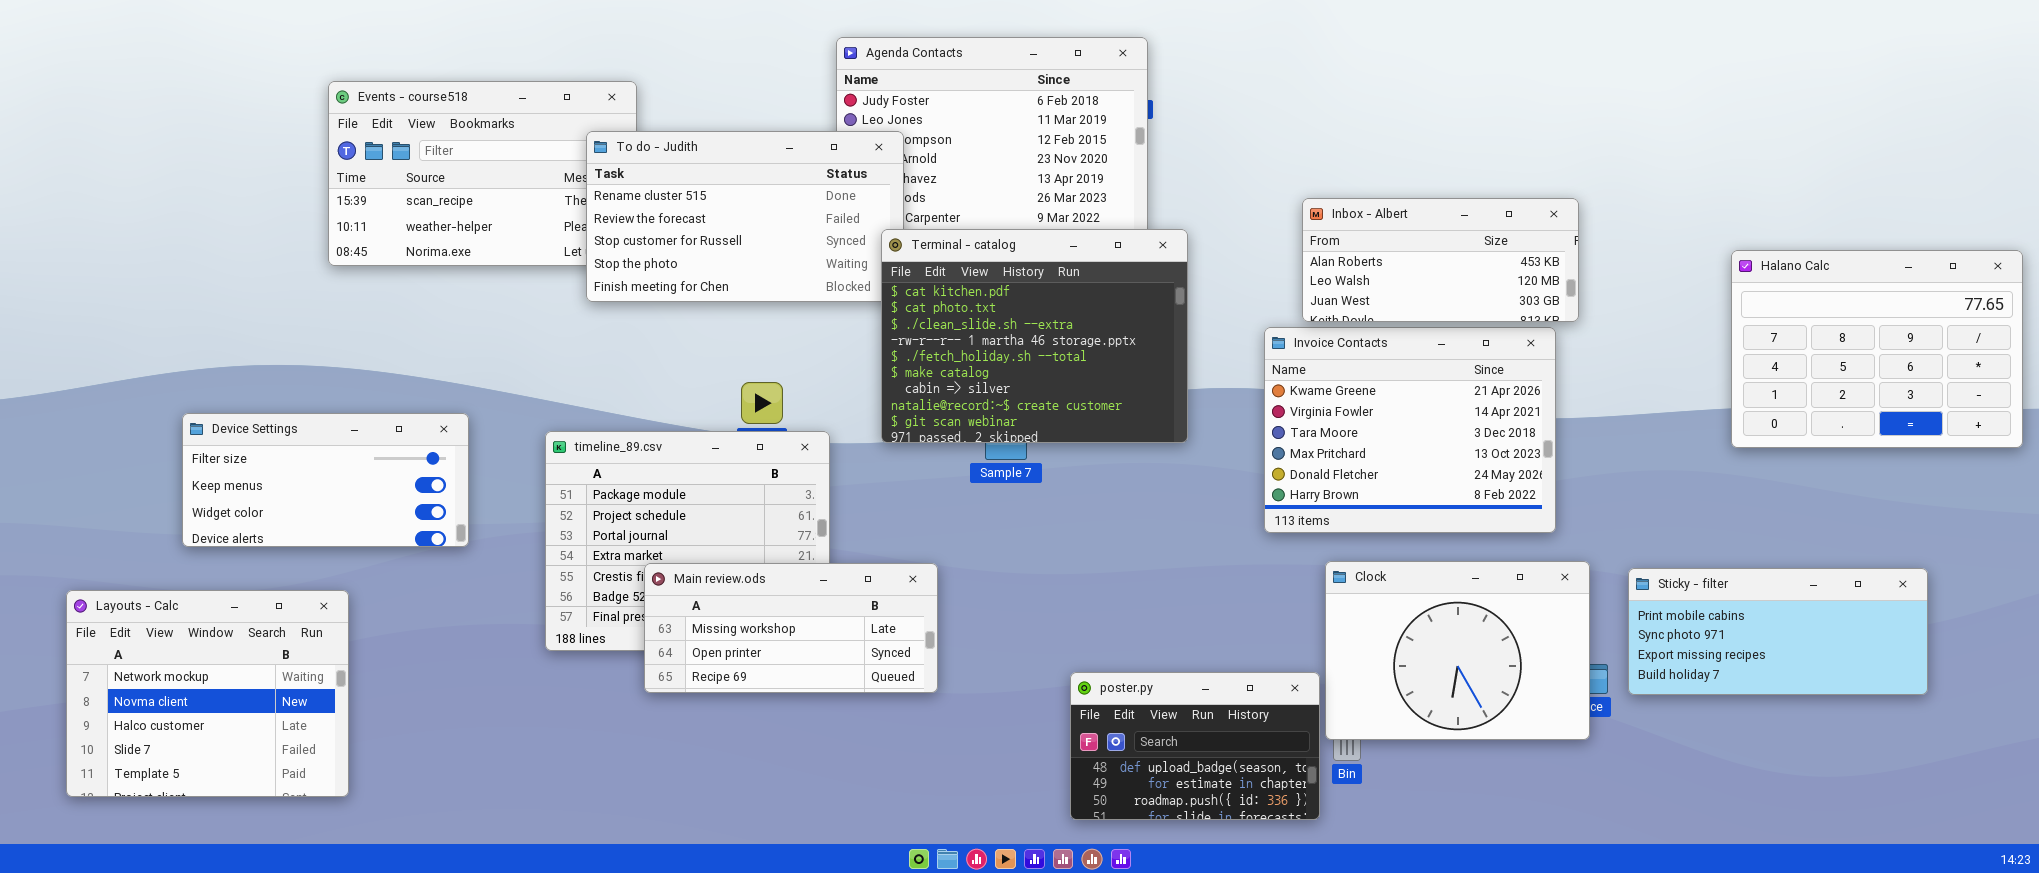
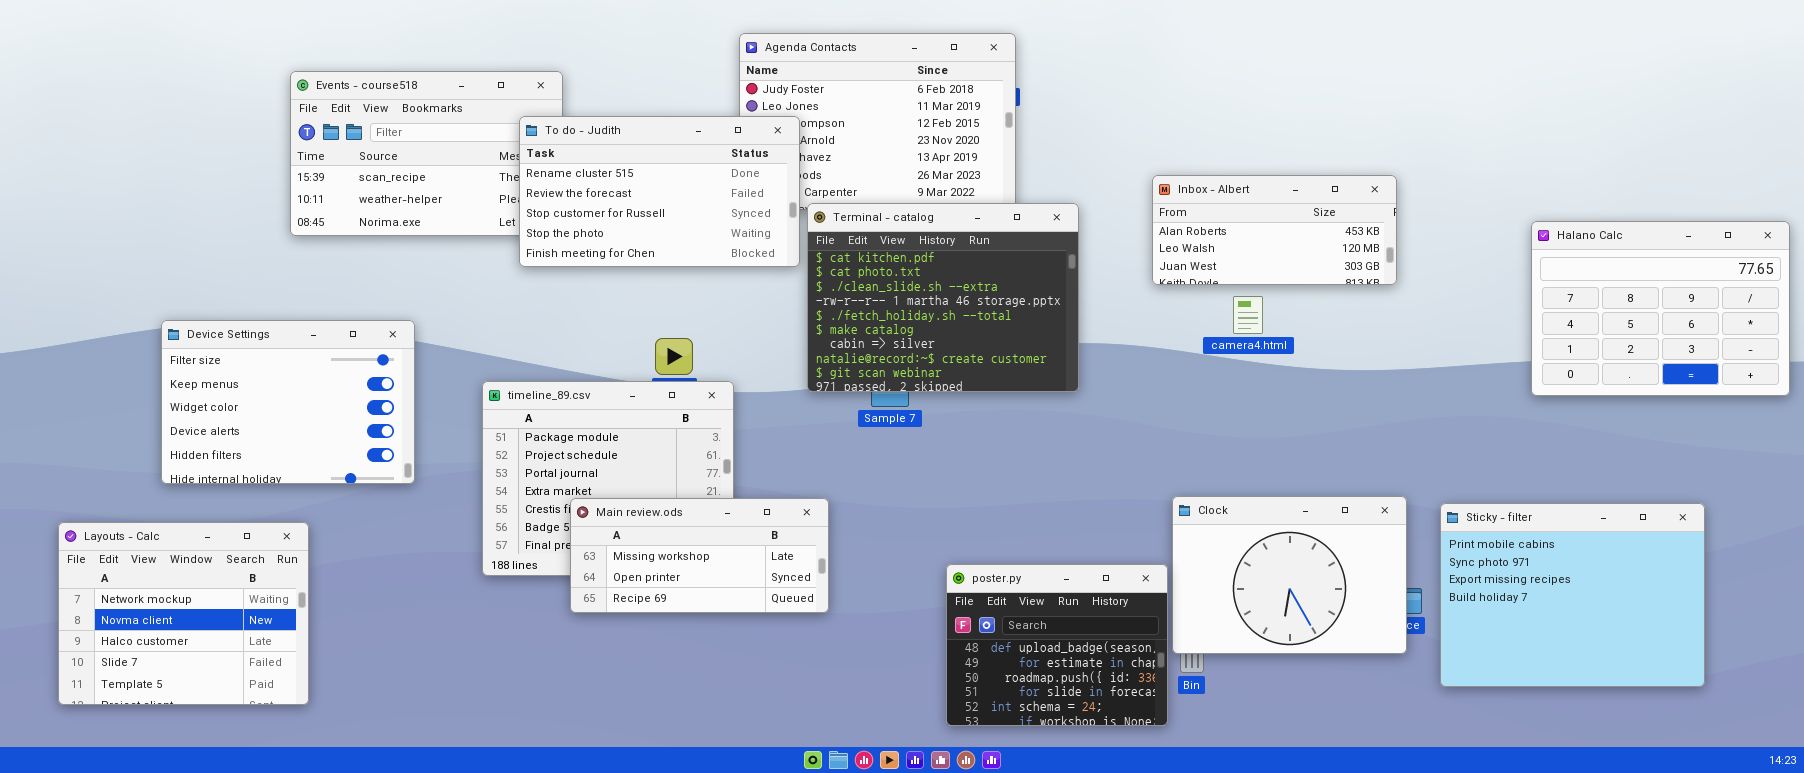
Terminal - catalog: [881,229,1188,443] -> [807,203,1079,392], moved
Invoice Contacts: [1264,327,1556,533] -> none, closed
Device Settings: [182,413,469,547] -> [161,320,415,484], resized
Sticky - filter: [1628,568,1928,695] -> [1440,503,1705,687], resized
poster.py: [1070,672,1320,820] -> [946,564,1168,726], resized

